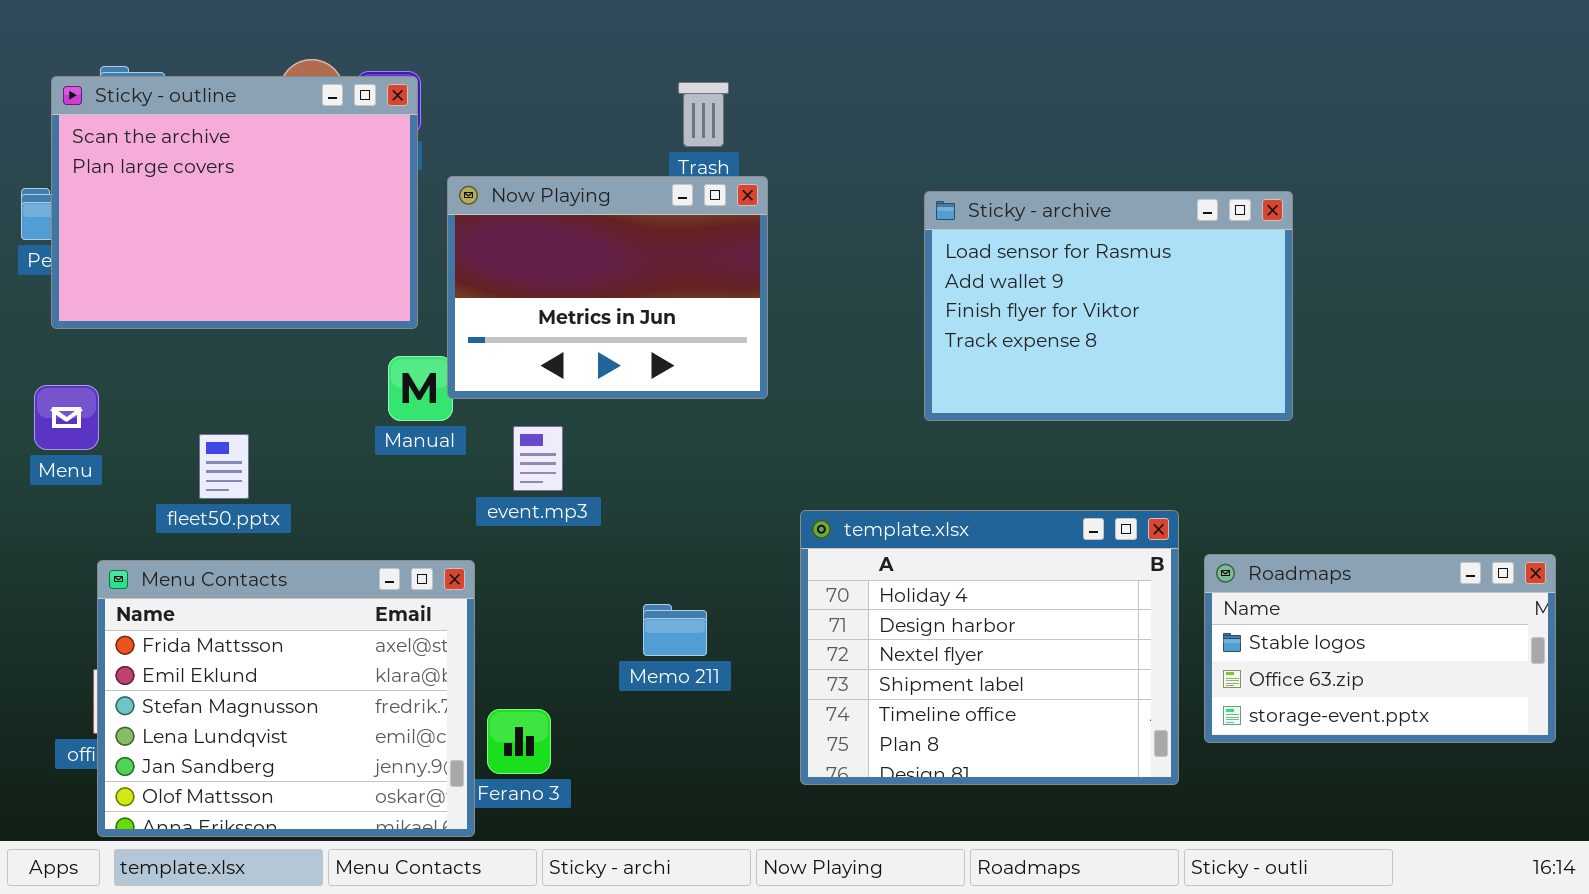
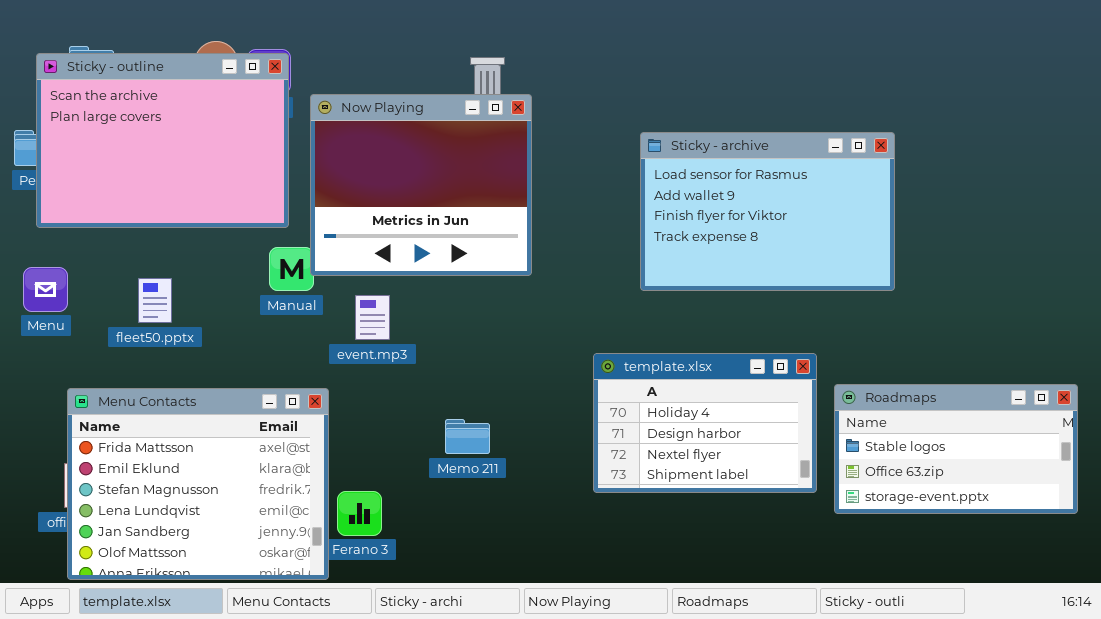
Now Playing: [447,176,768,399] -> [310,94,532,276], resized
fleet50.pptx: [199,434,249,499] -> [138,278,172,323], moved
template.xlsx: [800,510,1179,785] -> [593,353,817,493], resized

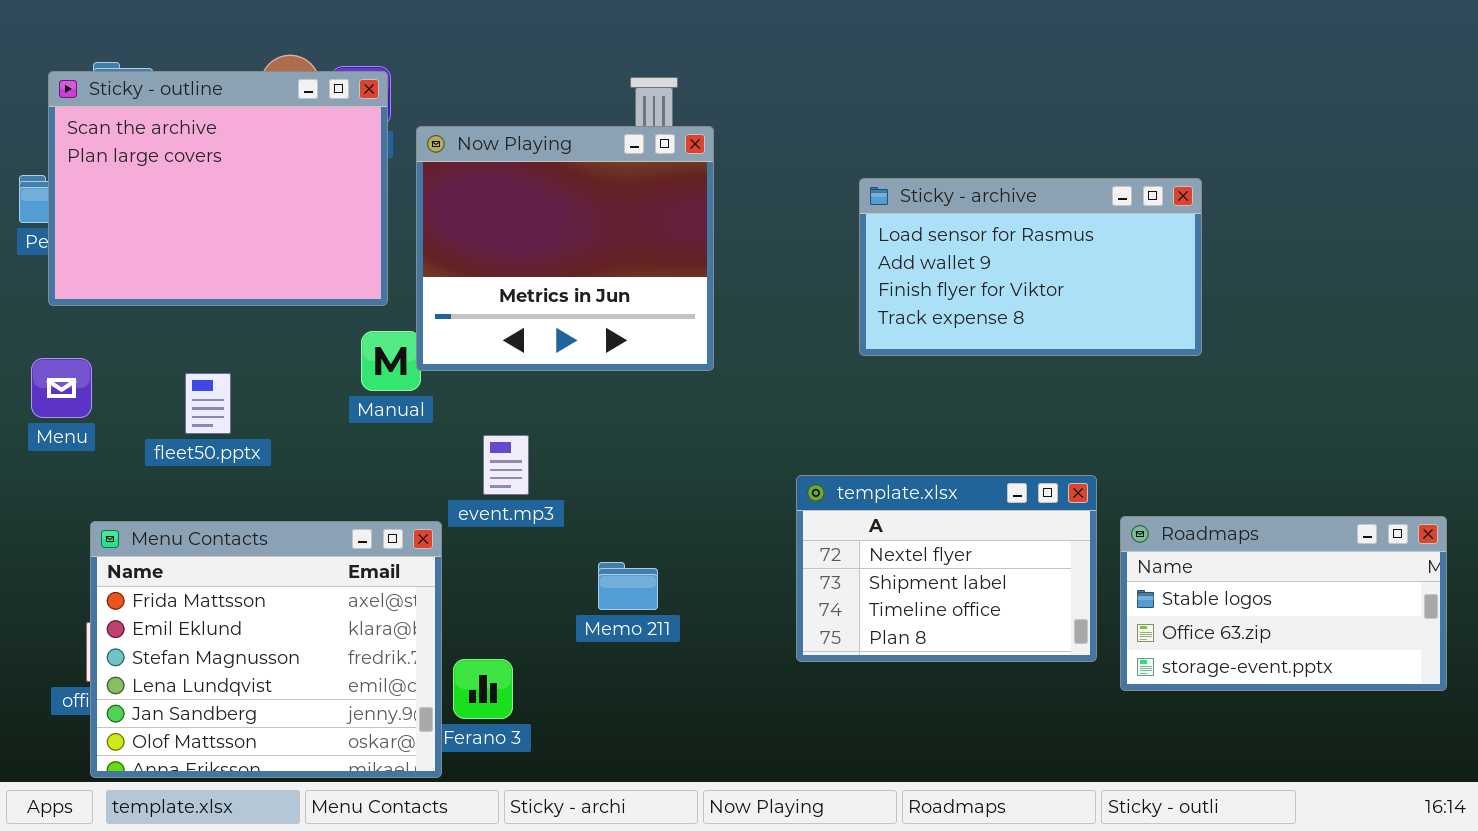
Sticky - archive: [640,132,895,291] -> [859,178,1202,356], resized
event.mp3: [355,295,390,340] -> [483,435,529,495], moved
template.xlsx: [593,353,817,493] -> [796,475,1097,662], scrolled down 2 rows

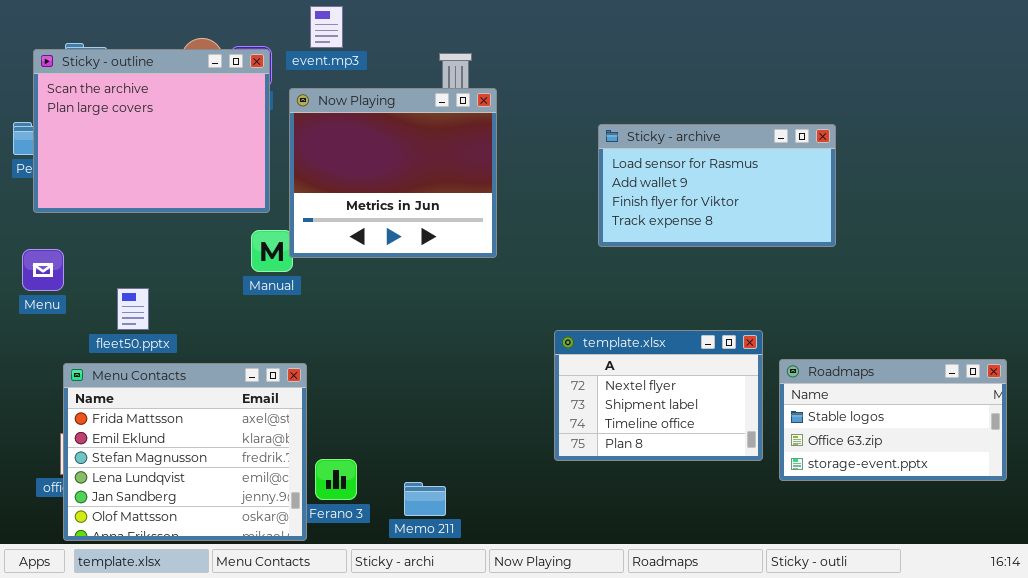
fleet50.pptx: [185,373,231,434] -> [117,288,149,330], moved
event.mp3: [483,435,529,495] -> [310,6,343,48], moved
Memo 211: [598,562,658,610] -> [404,482,446,516], moved

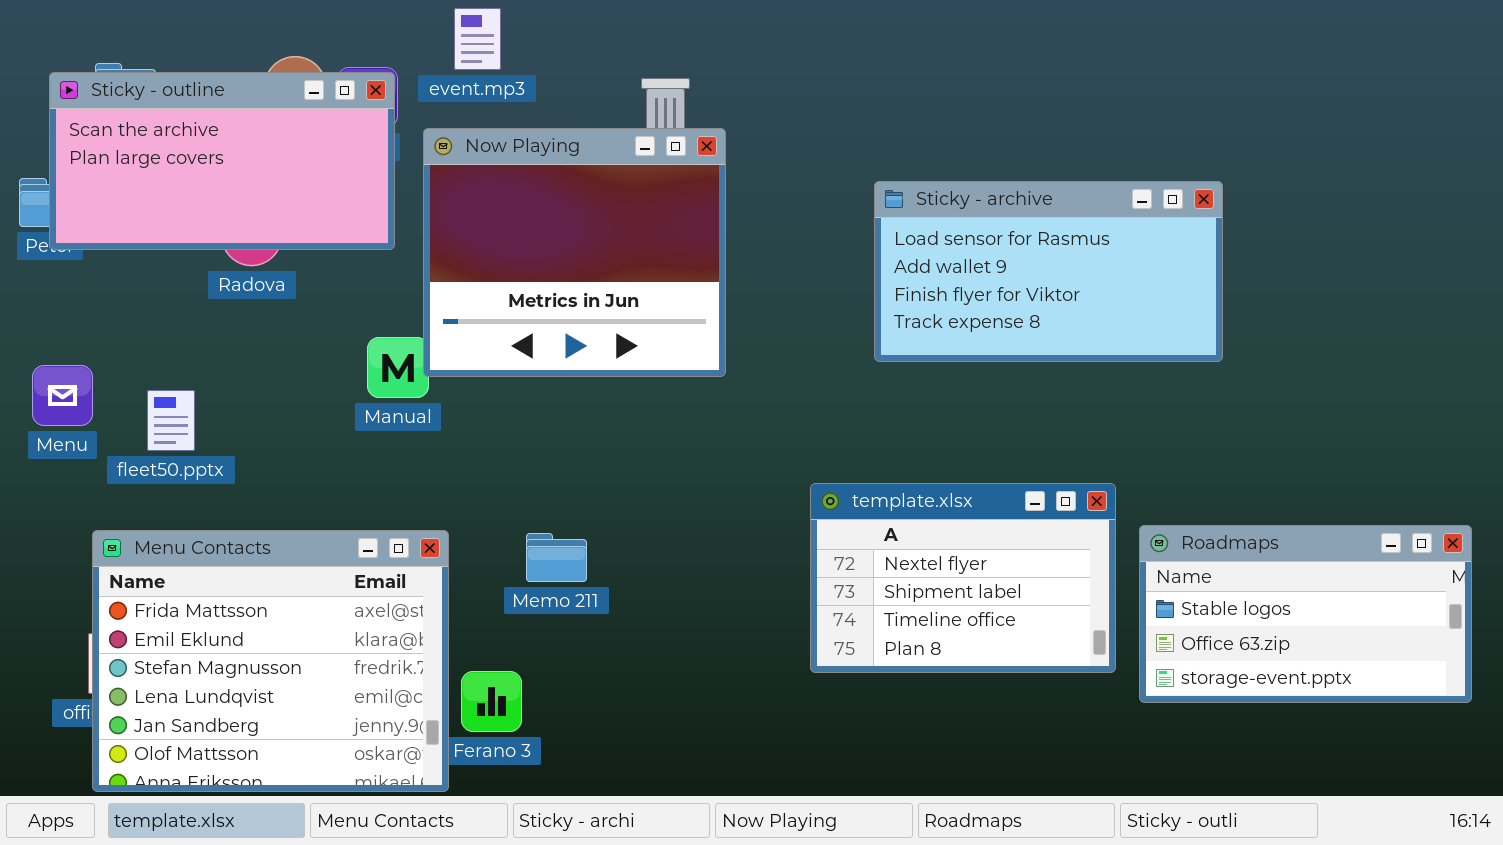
Sticky - outline: [33,49,270,213] -> [49,72,395,250], resized
fleet50.pptx: [117,288,149,330] -> [147,390,195,451], moved
Memo 211: [404,482,446,516] -> [526,533,587,582], moved

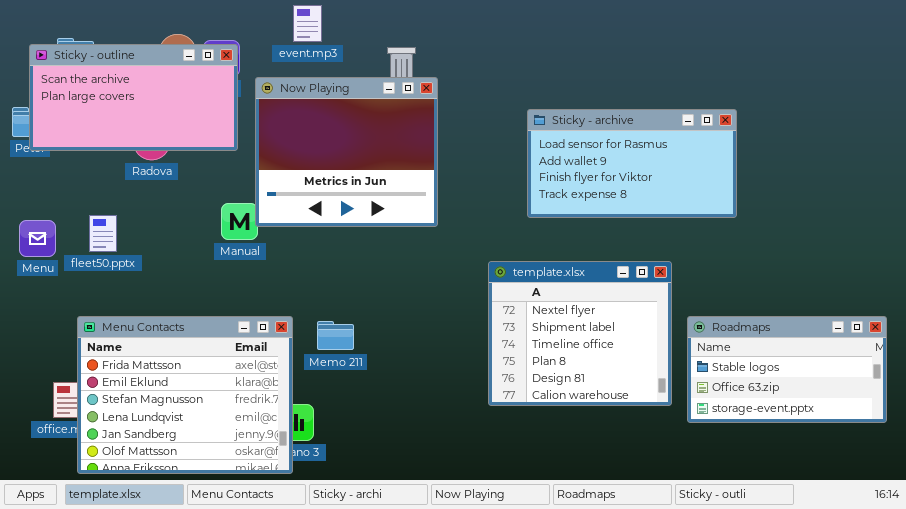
event.mp3: [454,8,501,70] -> [293,5,322,42], moved
fleet50.pptx: [147,390,195,451] -> [89,215,117,252], moved
template.xlsx: [810,483,1116,673] -> [488,261,672,406], resized
Menu Contacts: [92,530,449,792] -> [77,316,293,474], moved

